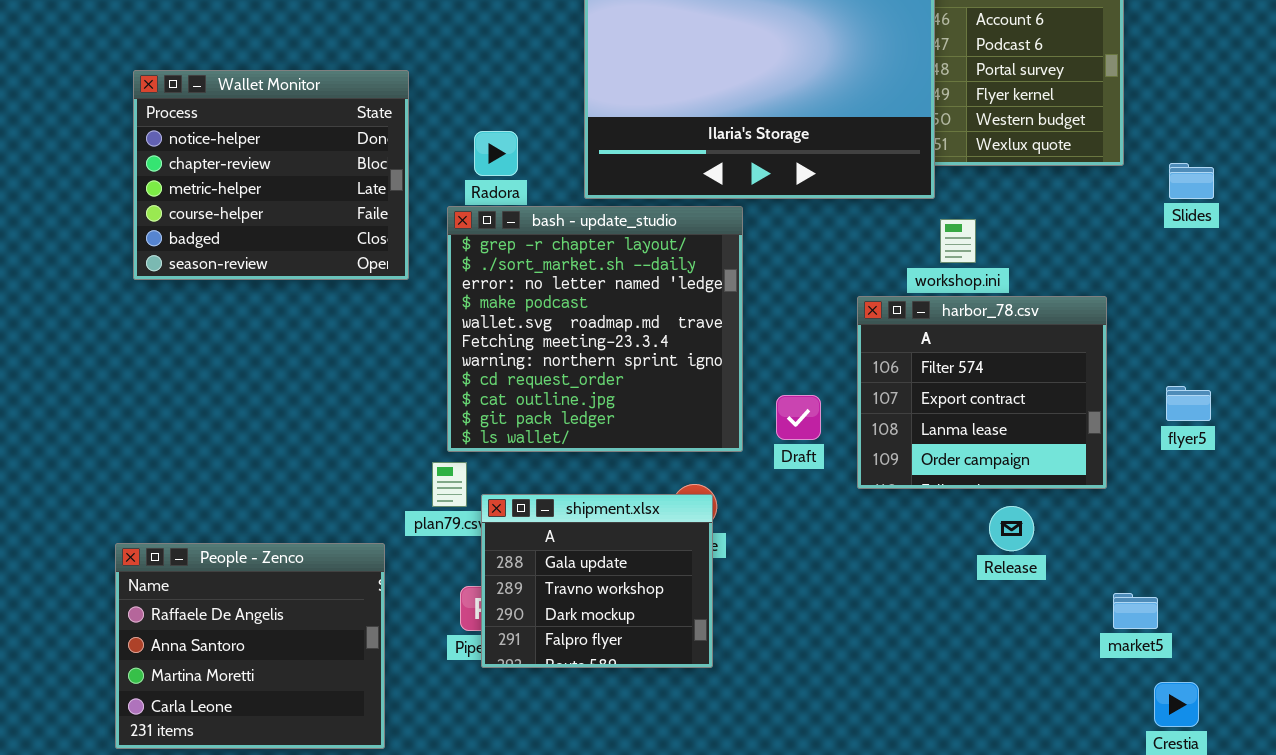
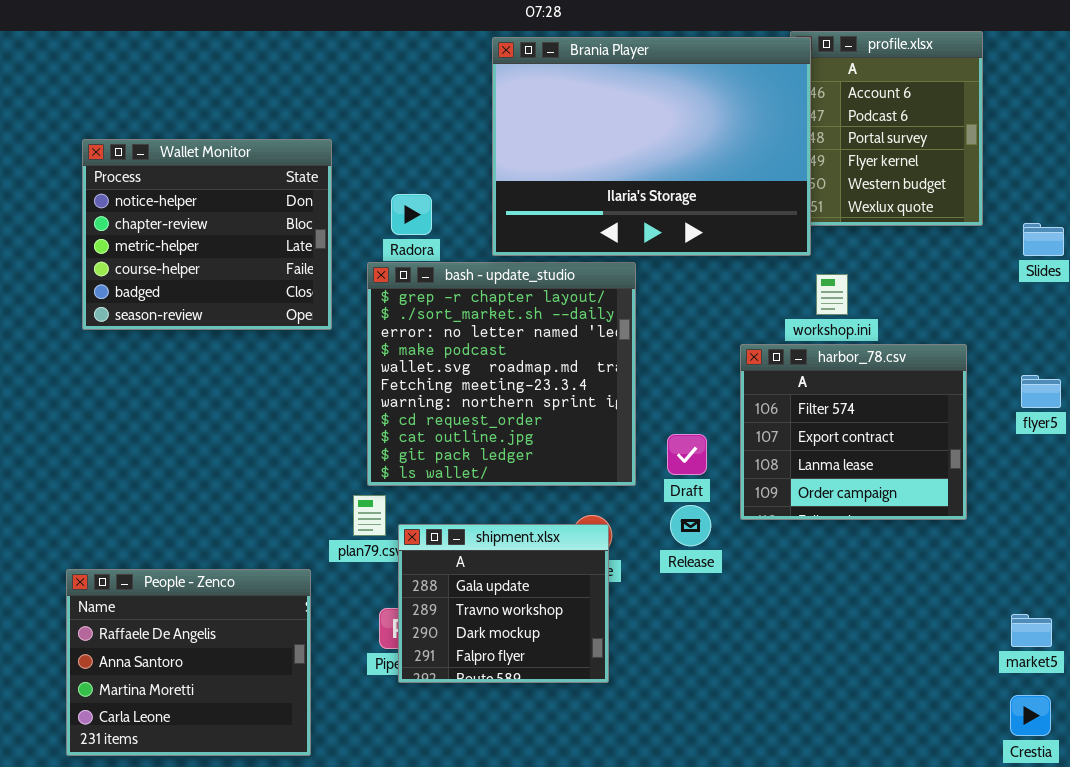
flyer5: [1166,386,1211,421] -> [1021,375,1061,408], moved
Release: [989,506,1034,551] -> [670,505,711,546], moved
market5: [1113,593,1158,629] -> [1011,614,1052,647], moved

